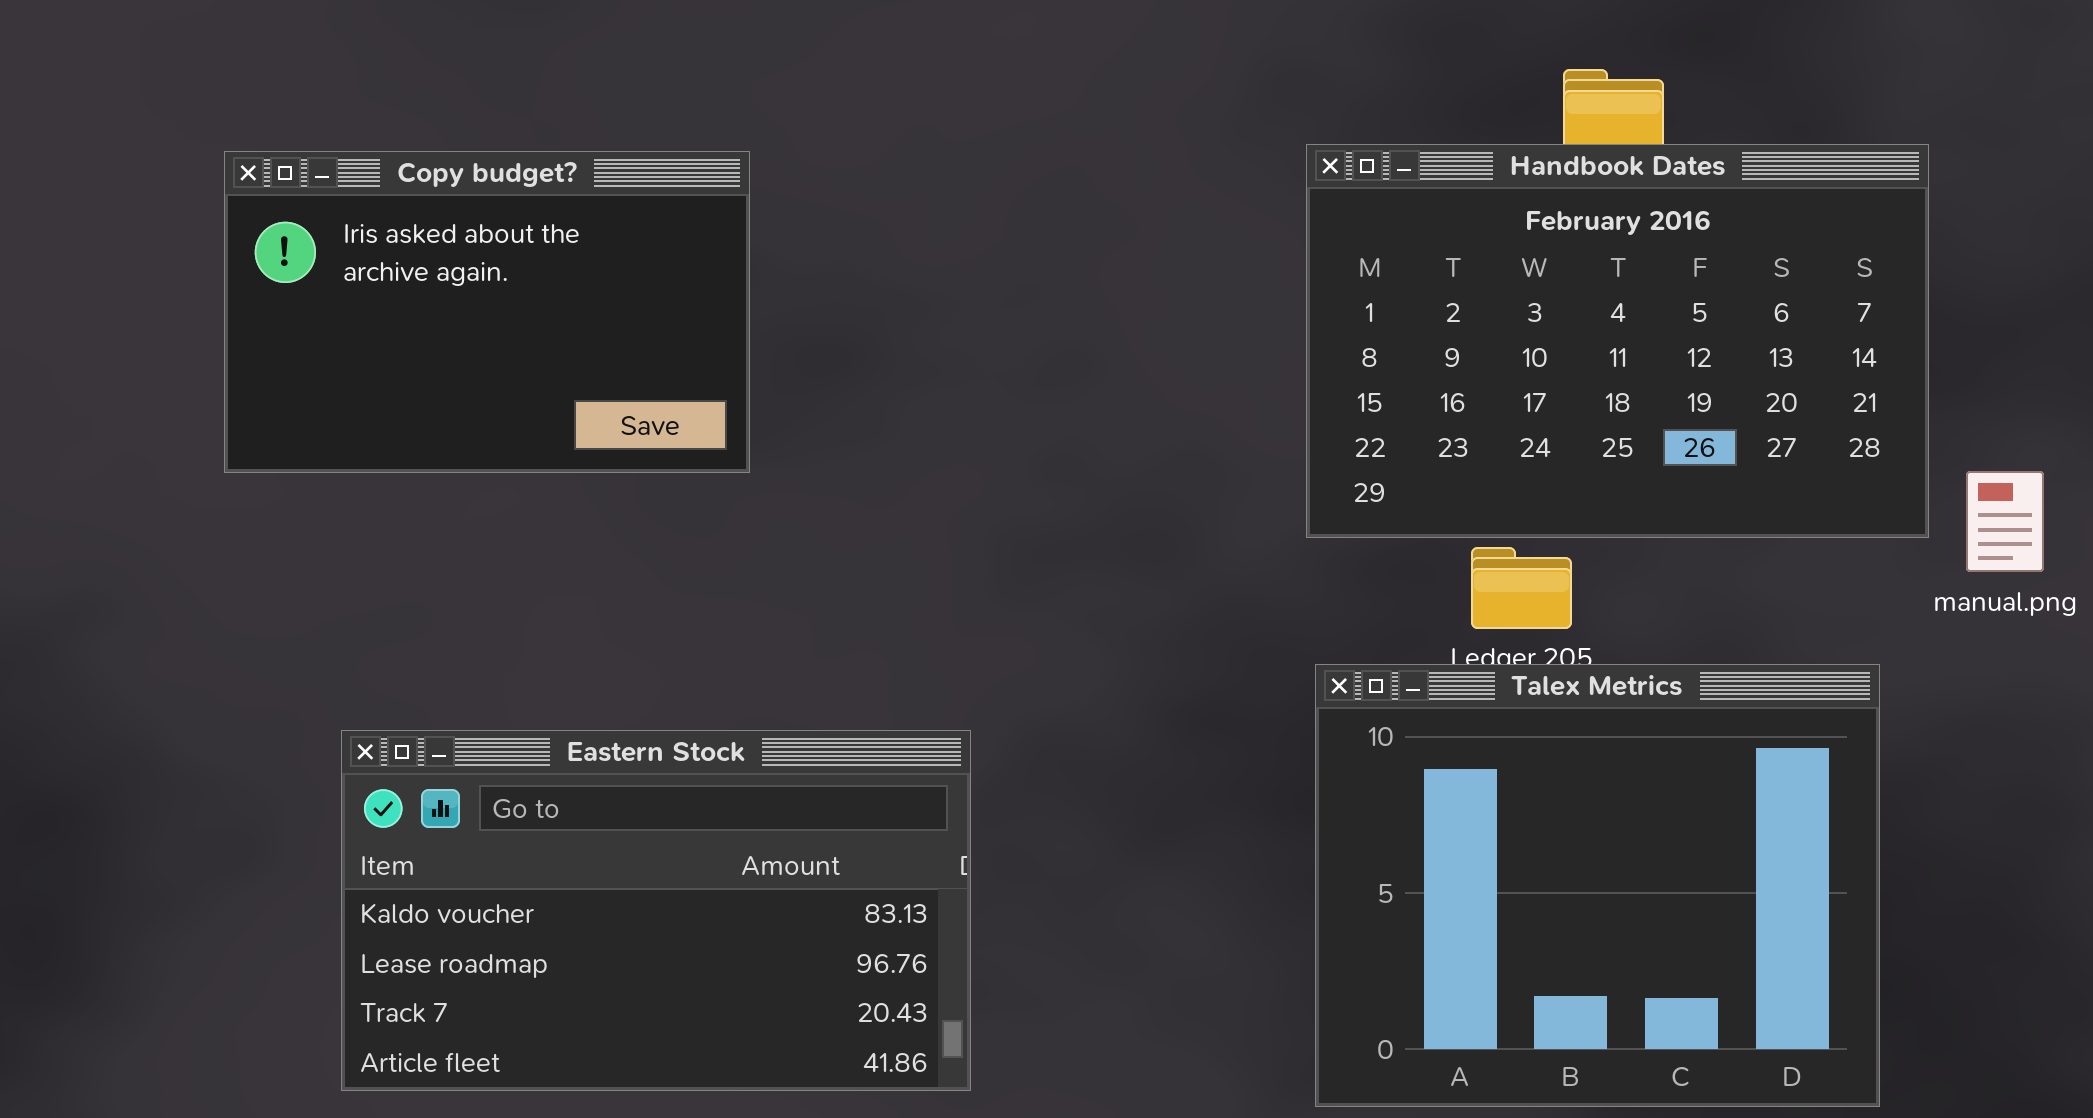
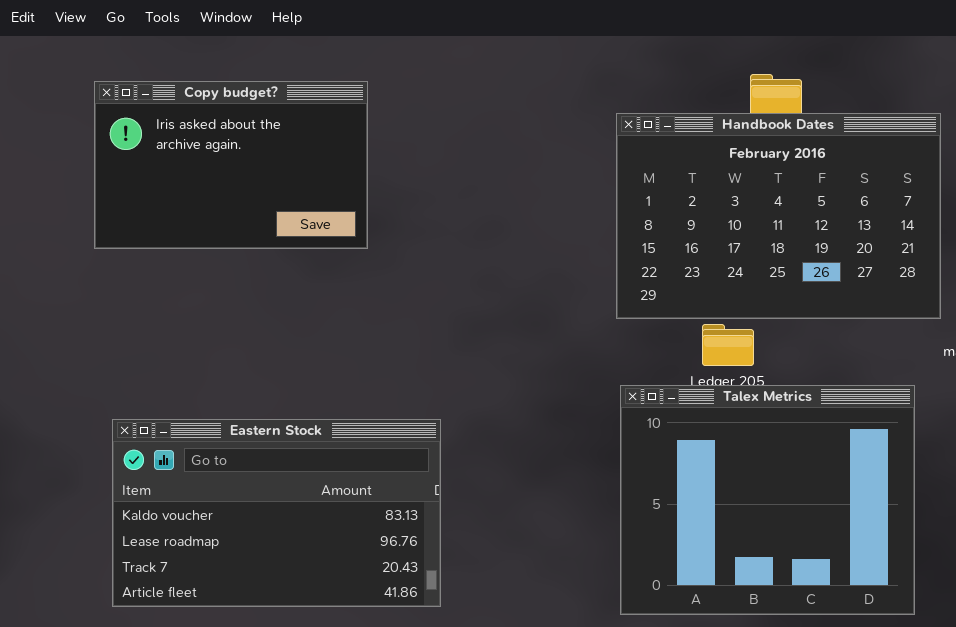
Copy budget?: [224,151,750,473] -> [94,81,368,249], moved

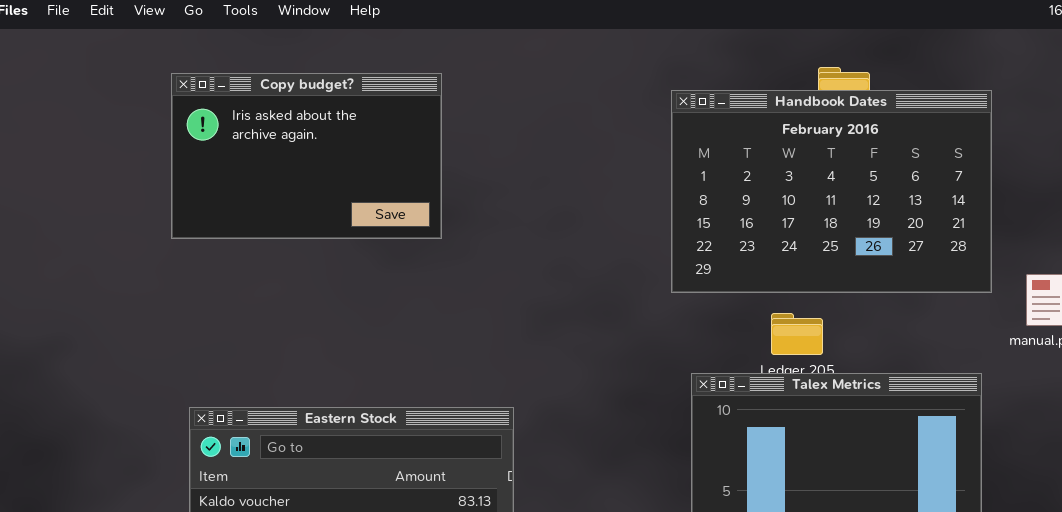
Handbook Dates: [616,113,941,319] -> [671,90,992,293], moved

